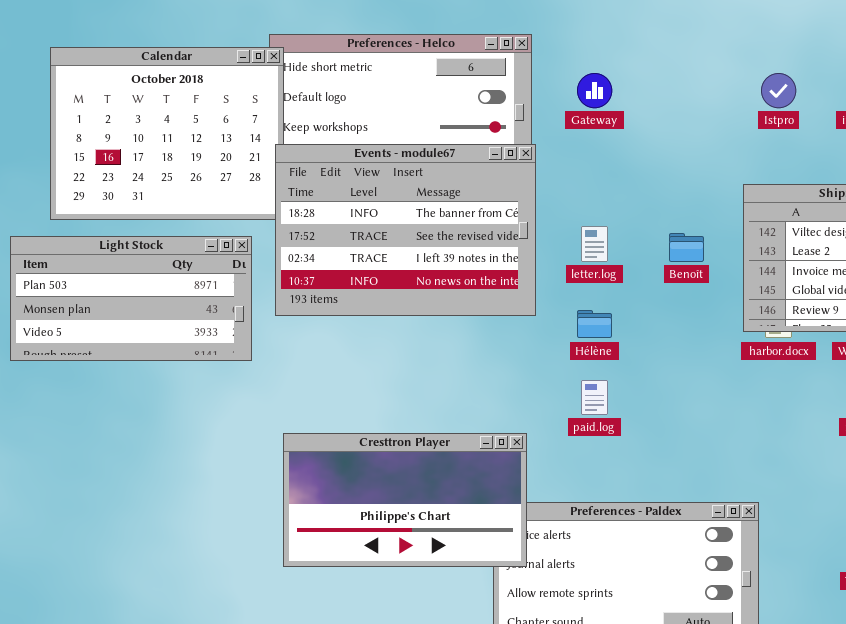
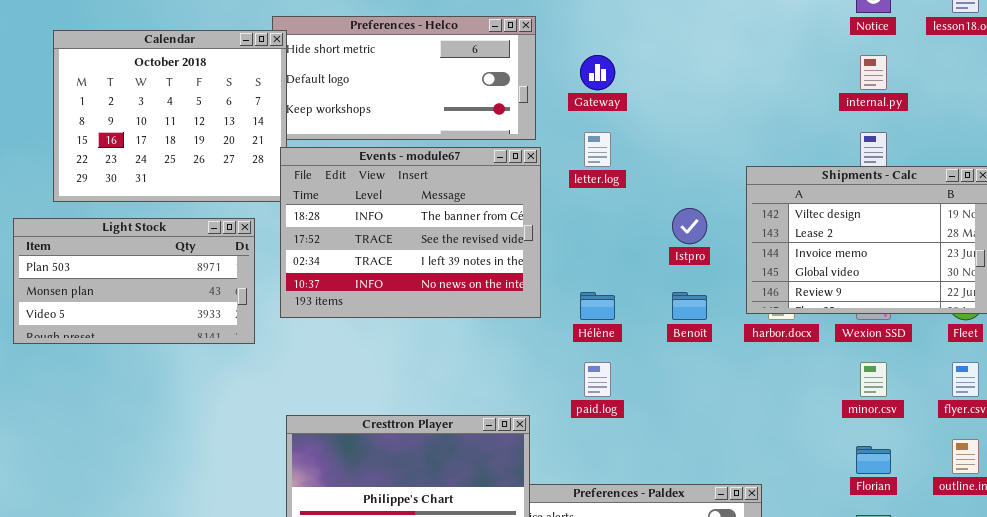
Istpro: [761,73,796,108] -> [672,208,707,244], moved
Events - module67: [275,144,536,316] -> [280,147,541,318], moved
letter.log: [581,226,608,262] -> [584,132,611,167], moved
Benoît: [669,233,704,262] -> [672,292,707,320], moved

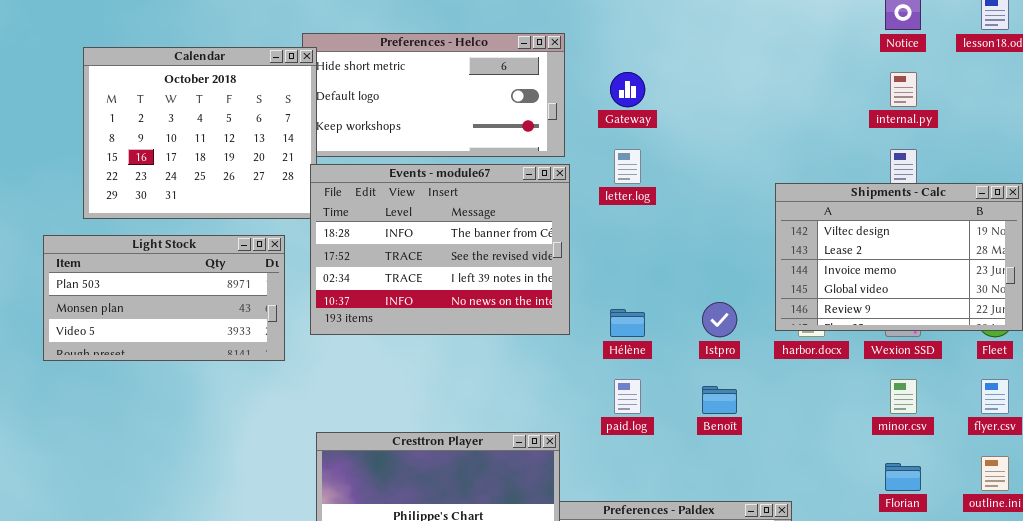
Istpro: [672,208,707,244] -> [702,302,737,337], moved
Benoît: [672,292,707,320] -> [702,386,737,414], moved

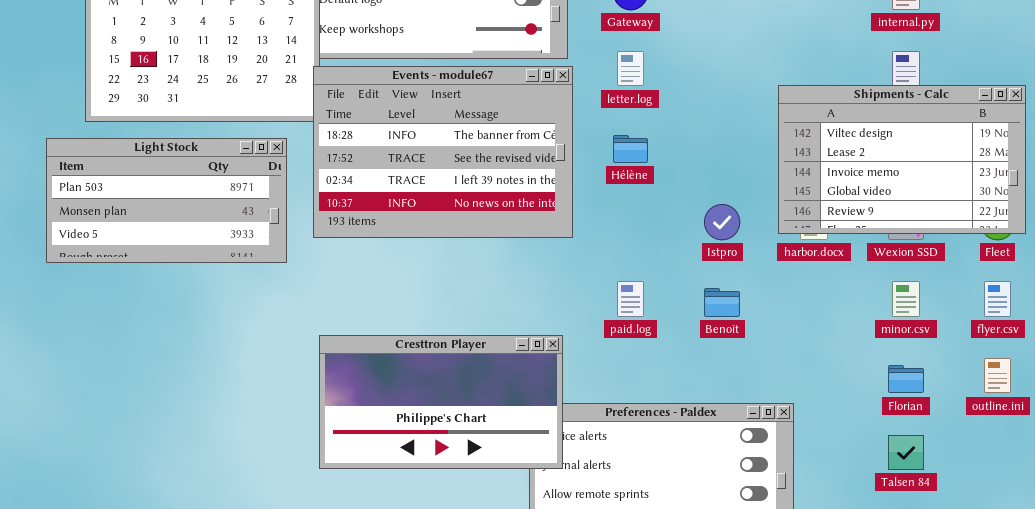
Hélène: [610,309,645,337] -> [613,135,648,163], moved

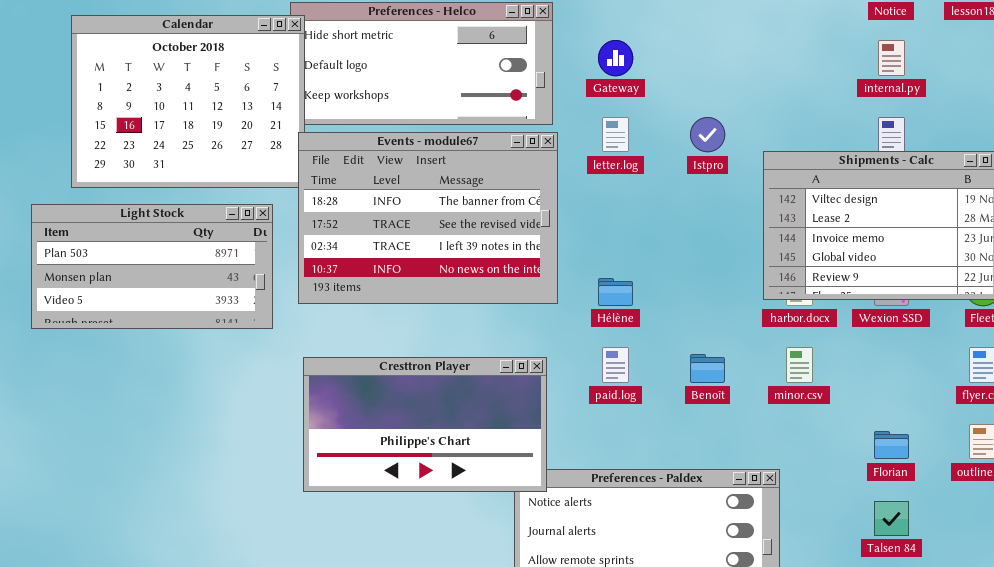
Hélène: [613,135,648,163] -> [598,278,633,306], moved
Istpro: [704,204,740,240] -> [690,117,725,152], moved
minor.csv: [892,281,920,317] -> [786,347,813,383], moved
Cresttron Player: [319,335,563,469] -> [303,357,547,492], moved

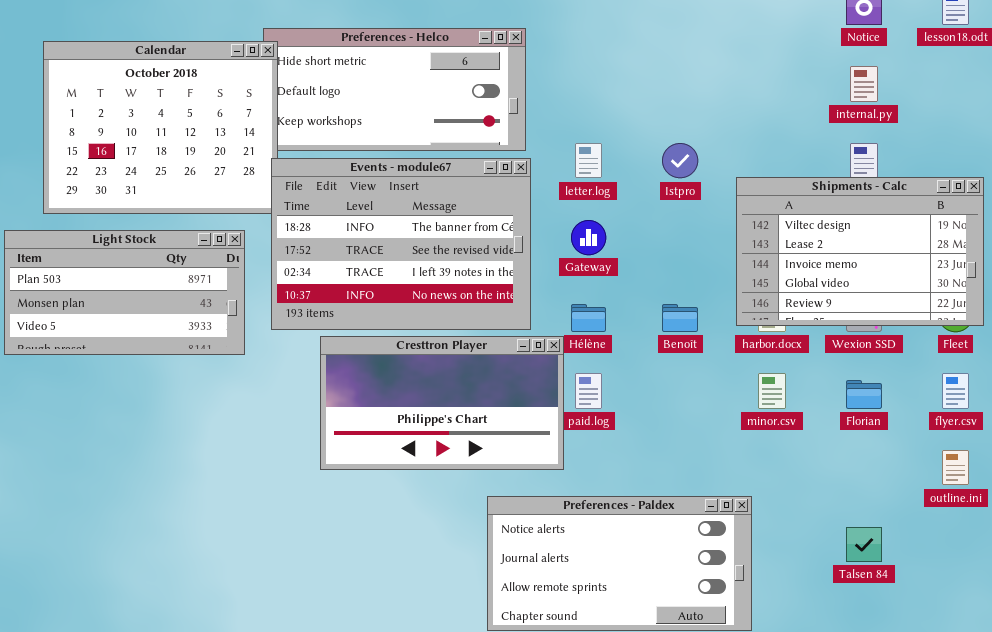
Gateway: [598,40,633,76] -> [571,220,606,255], moved
Benoît: [690,354,725,383] -> [662,304,698,332], moved
Cresttron Player: [303,357,547,492] -> [320,336,564,470], moved
Florian: [874,431,909,459] -> [846,380,882,409], moved

